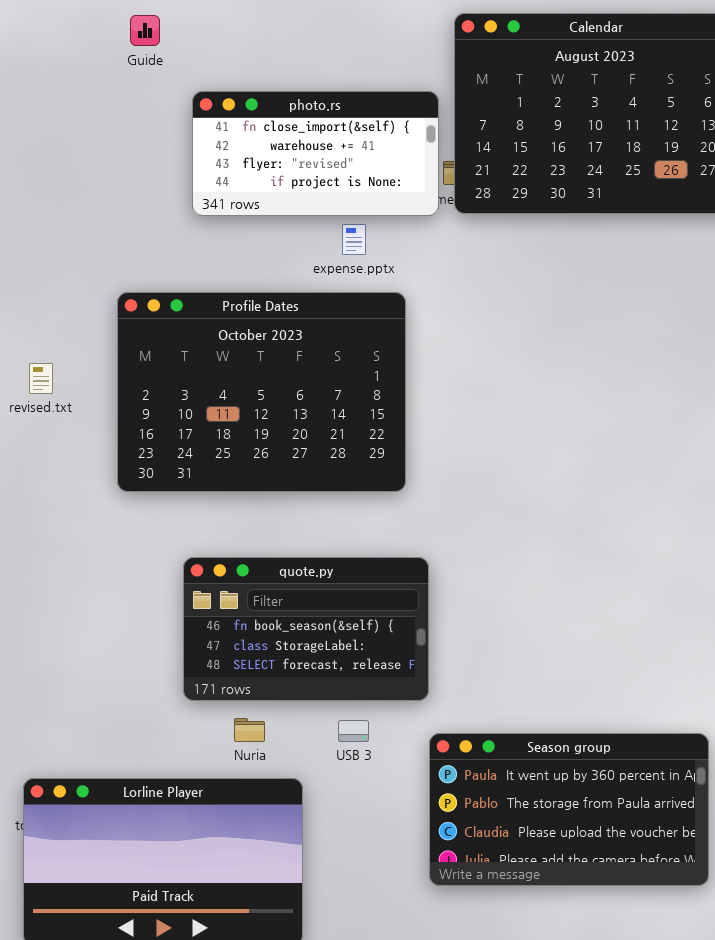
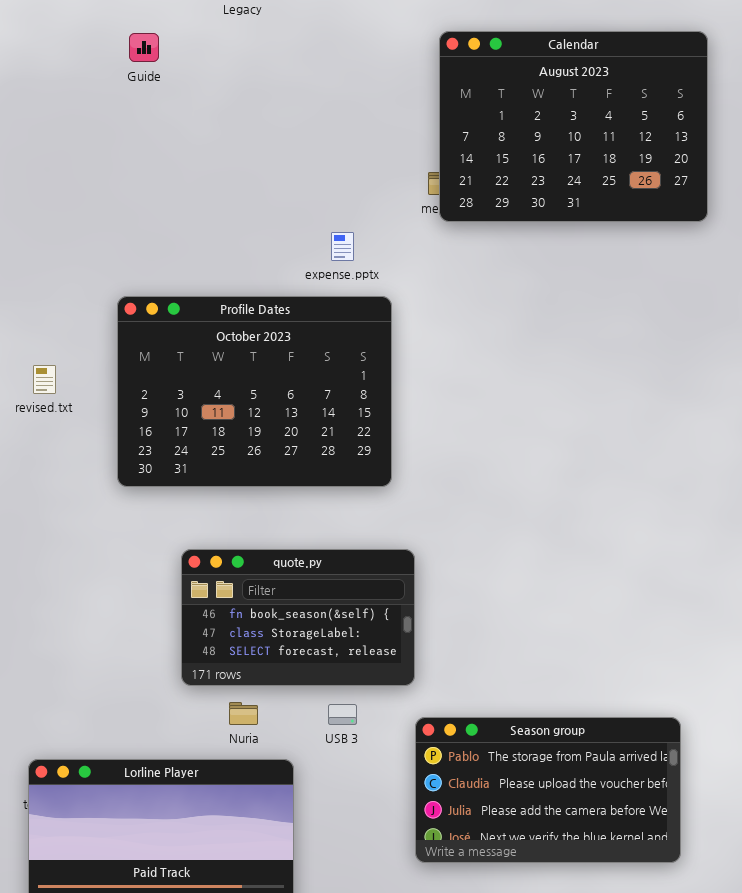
photo.rs: [192,91,439,216] -> none, closed
Season group: [429,733,709,886] -> [415,717,681,863], scrolled down 1 row

